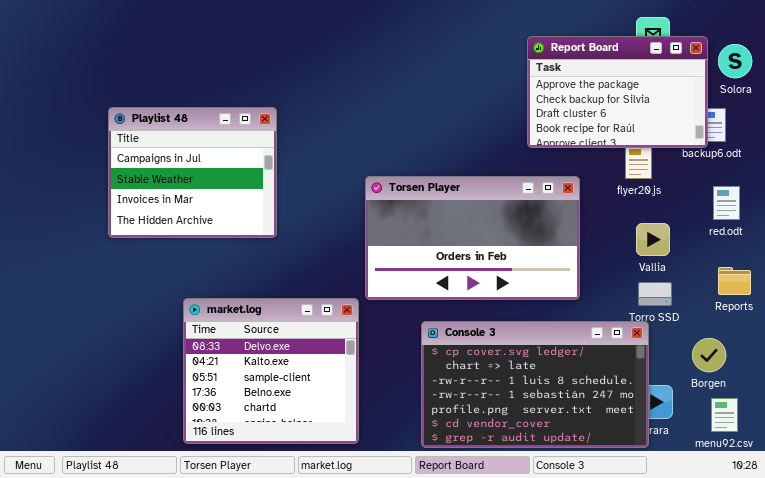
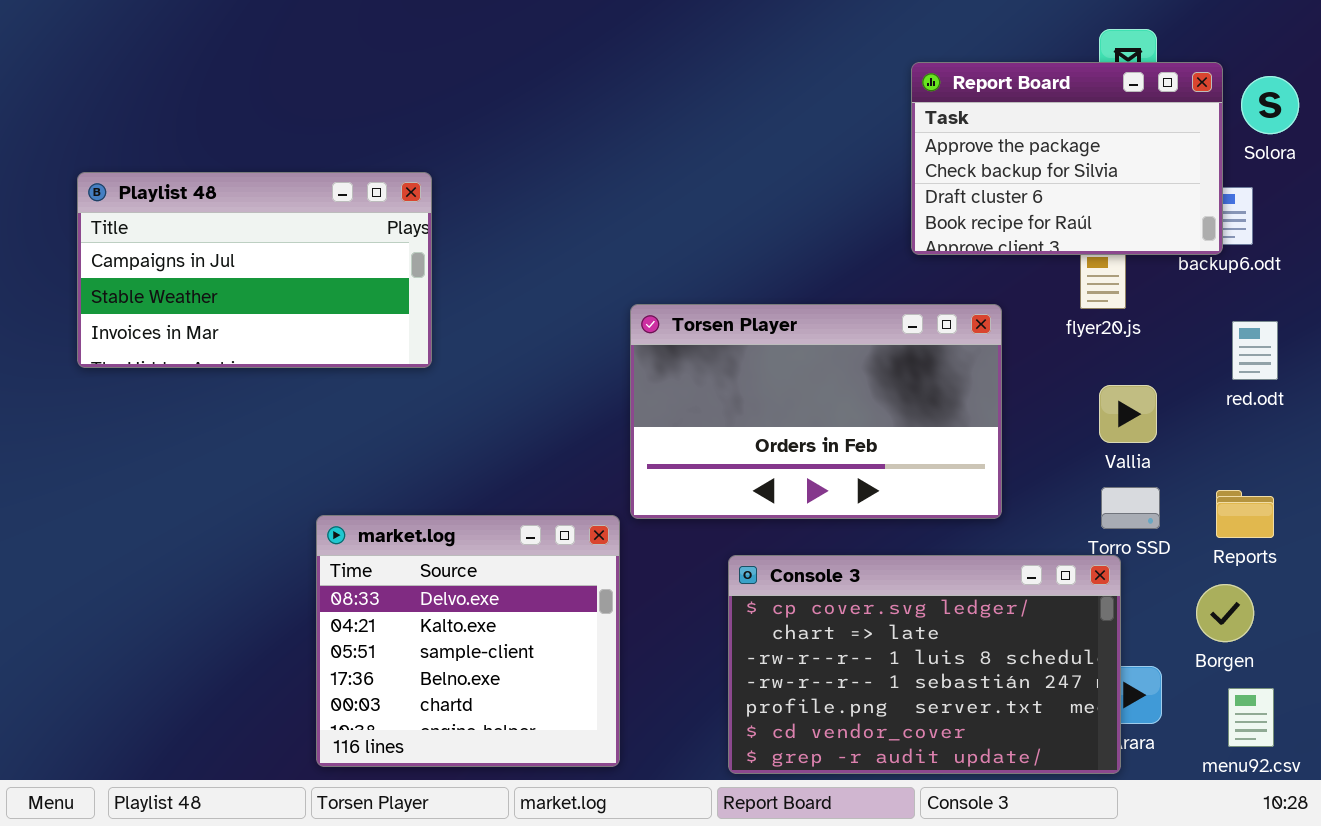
Playlist 48: [108,107,277,238] -> [77,172,432,368], moved, resized
Reports: [718,267,751,295] -> [1216,490,1274,538], moved

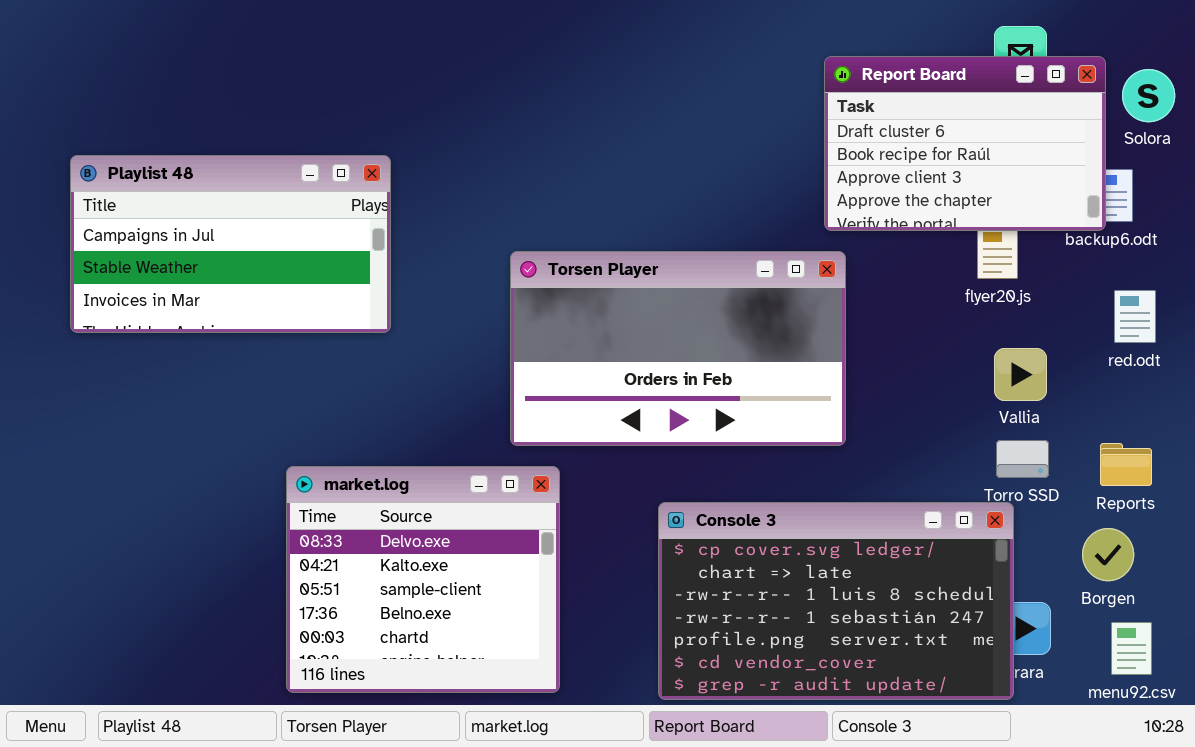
Report Board: [911,62,1223,255] -> [824,56,1106,231], scrolled down 2 rows
Torsen Player: [630,304,1002,519] -> [510,251,846,446], moved

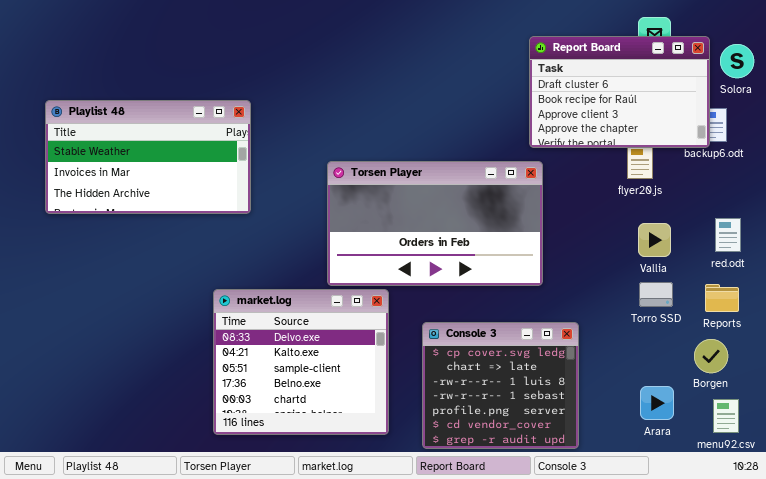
Playlist 48: [70,155,391,333] -> [45,100,251,214], scrolled down 1 row
red.odt: [1114,290,1156,343] -> [715,218,741,252], moved
market.log: [286,466,560,693] -> [213,289,389,435], moved
Console 3: [658,502,1014,700] -> [422,322,579,449], resized

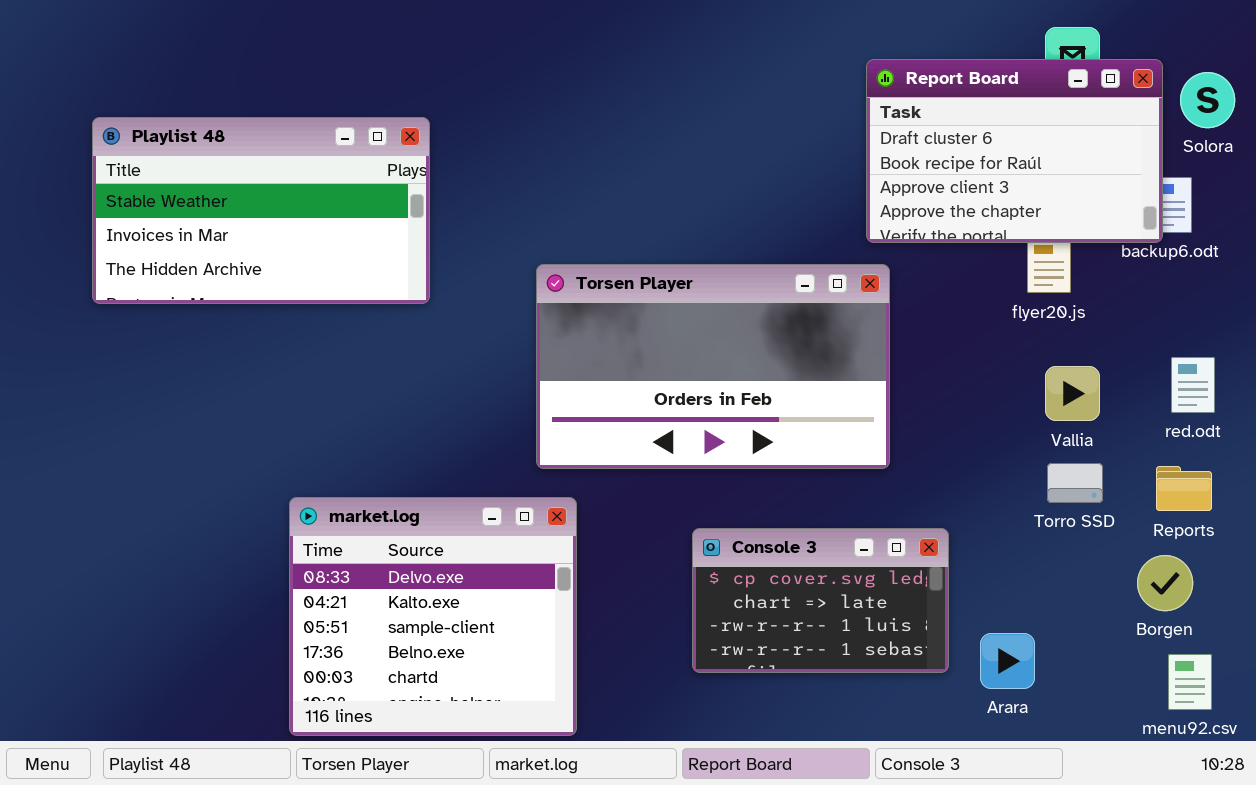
Playlist 48: [45,100,251,214] -> [92,117,430,304], moved
market.log: [213,289,389,435] -> [289,497,577,736], moved
Console 3: [422,322,579,449] -> [692,528,949,673], resized
Arara: [640,386,674,420] -> [980,633,1035,689], moved

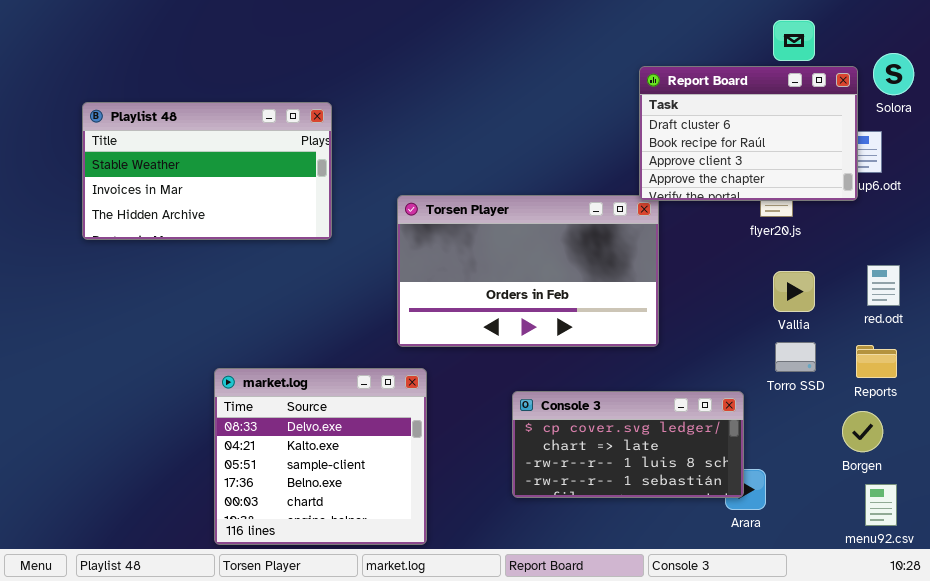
Report Board: [866,59,1163,243] -> [639,66,858,201], moved
Playlist 48: [92,117,430,304] -> [82,102,332,240], moved
Console 3: [692,528,949,673] -> [512,391,744,498], resized

